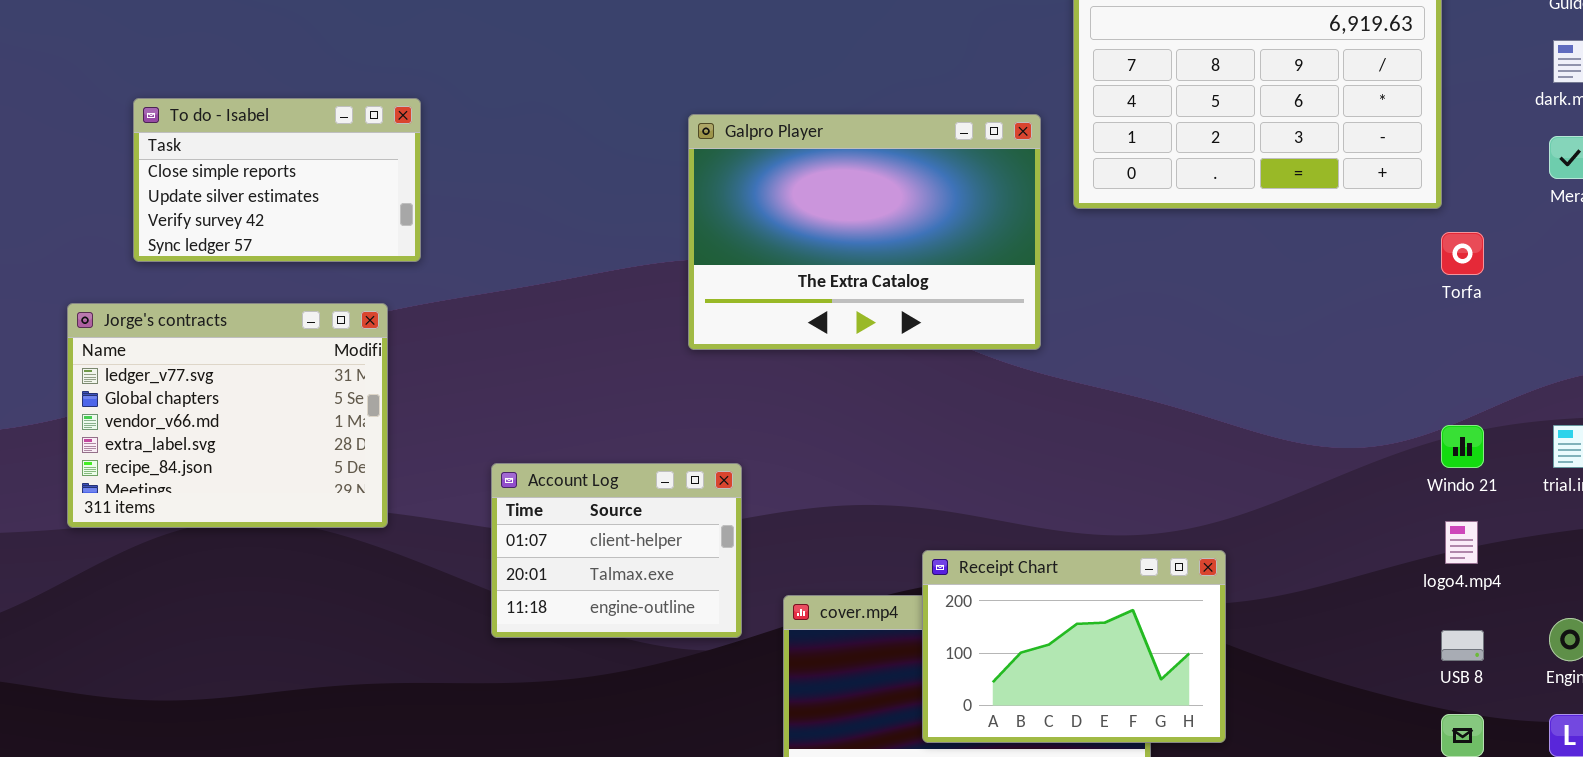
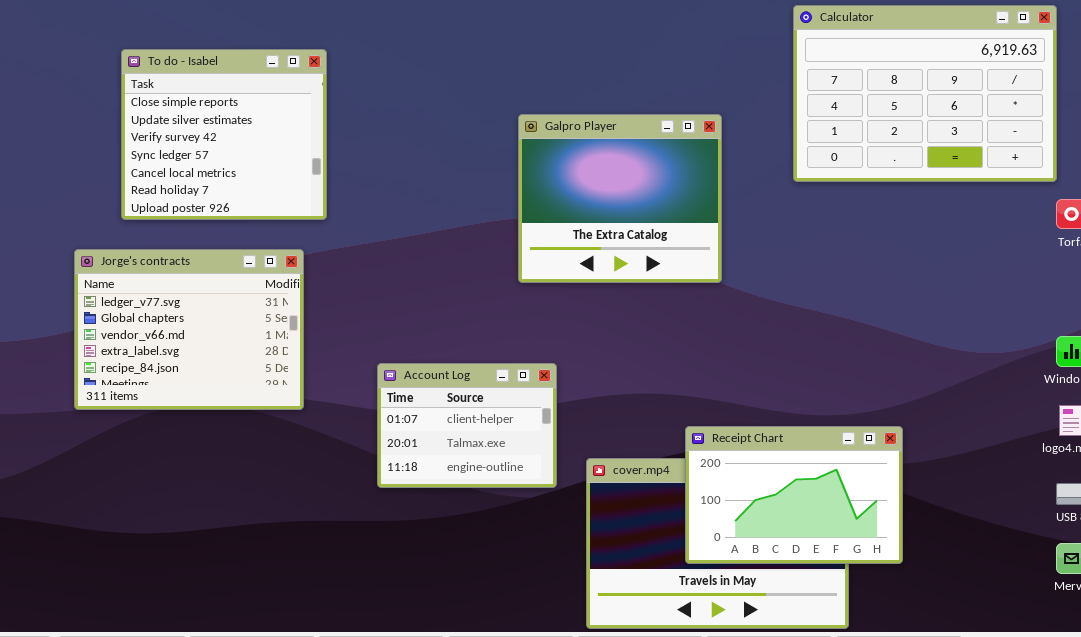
To do - Isabel: [133,98,421,262] -> [121,49,327,220], resized
Galpro Player: [688,114,1041,350] -> [518,114,722,283], resized

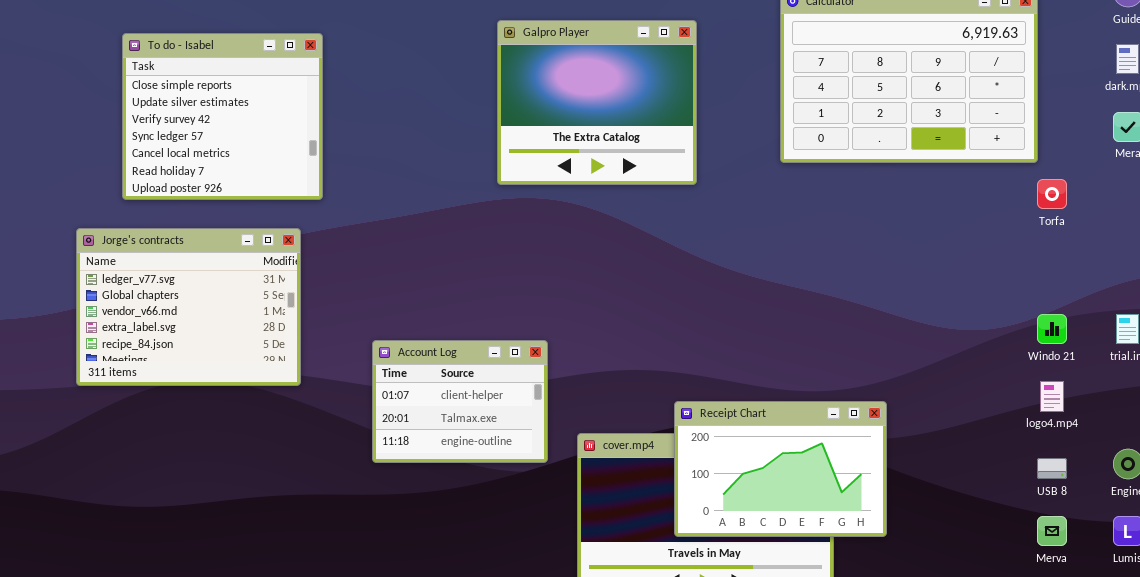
Galpro Player: [518,114,722,283] -> [497,20,697,185], moved

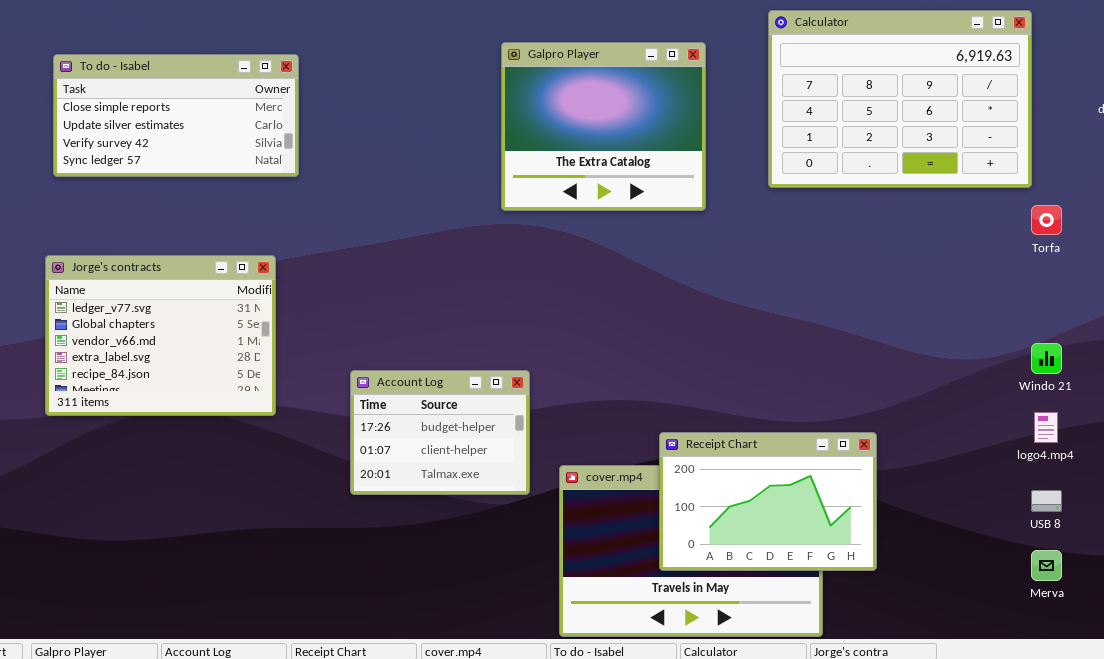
Galpro Player: [497,20,697,185] -> [501,42,706,211], moved
To do - Isabel: [122,33,323,200] -> [53,54,299,177], resized
Account Log: [372,340,548,463] -> [350,370,530,495], scrolled up 1 row

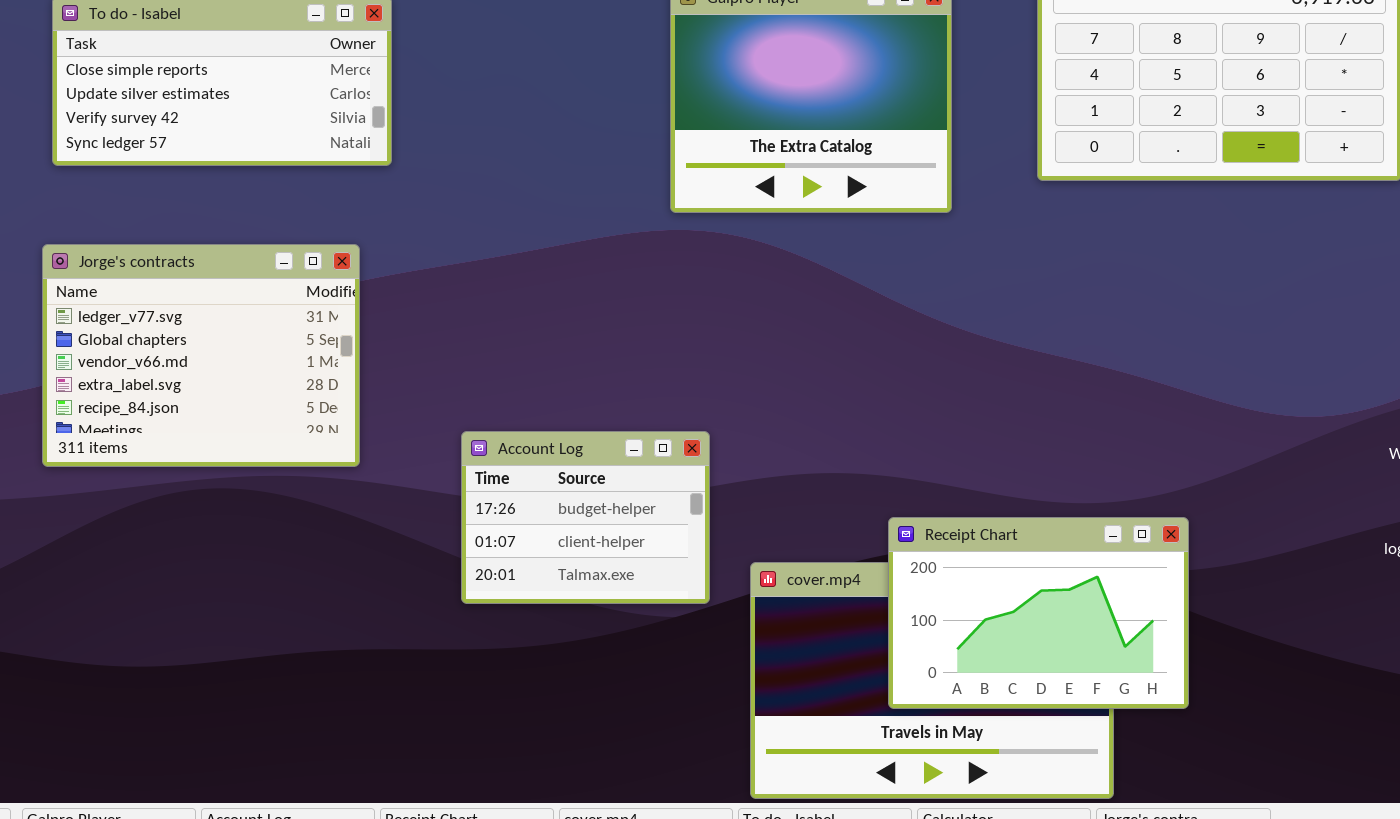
Jorge's contracts: [45,255,276,416] -> [42,244,360,467], moved

